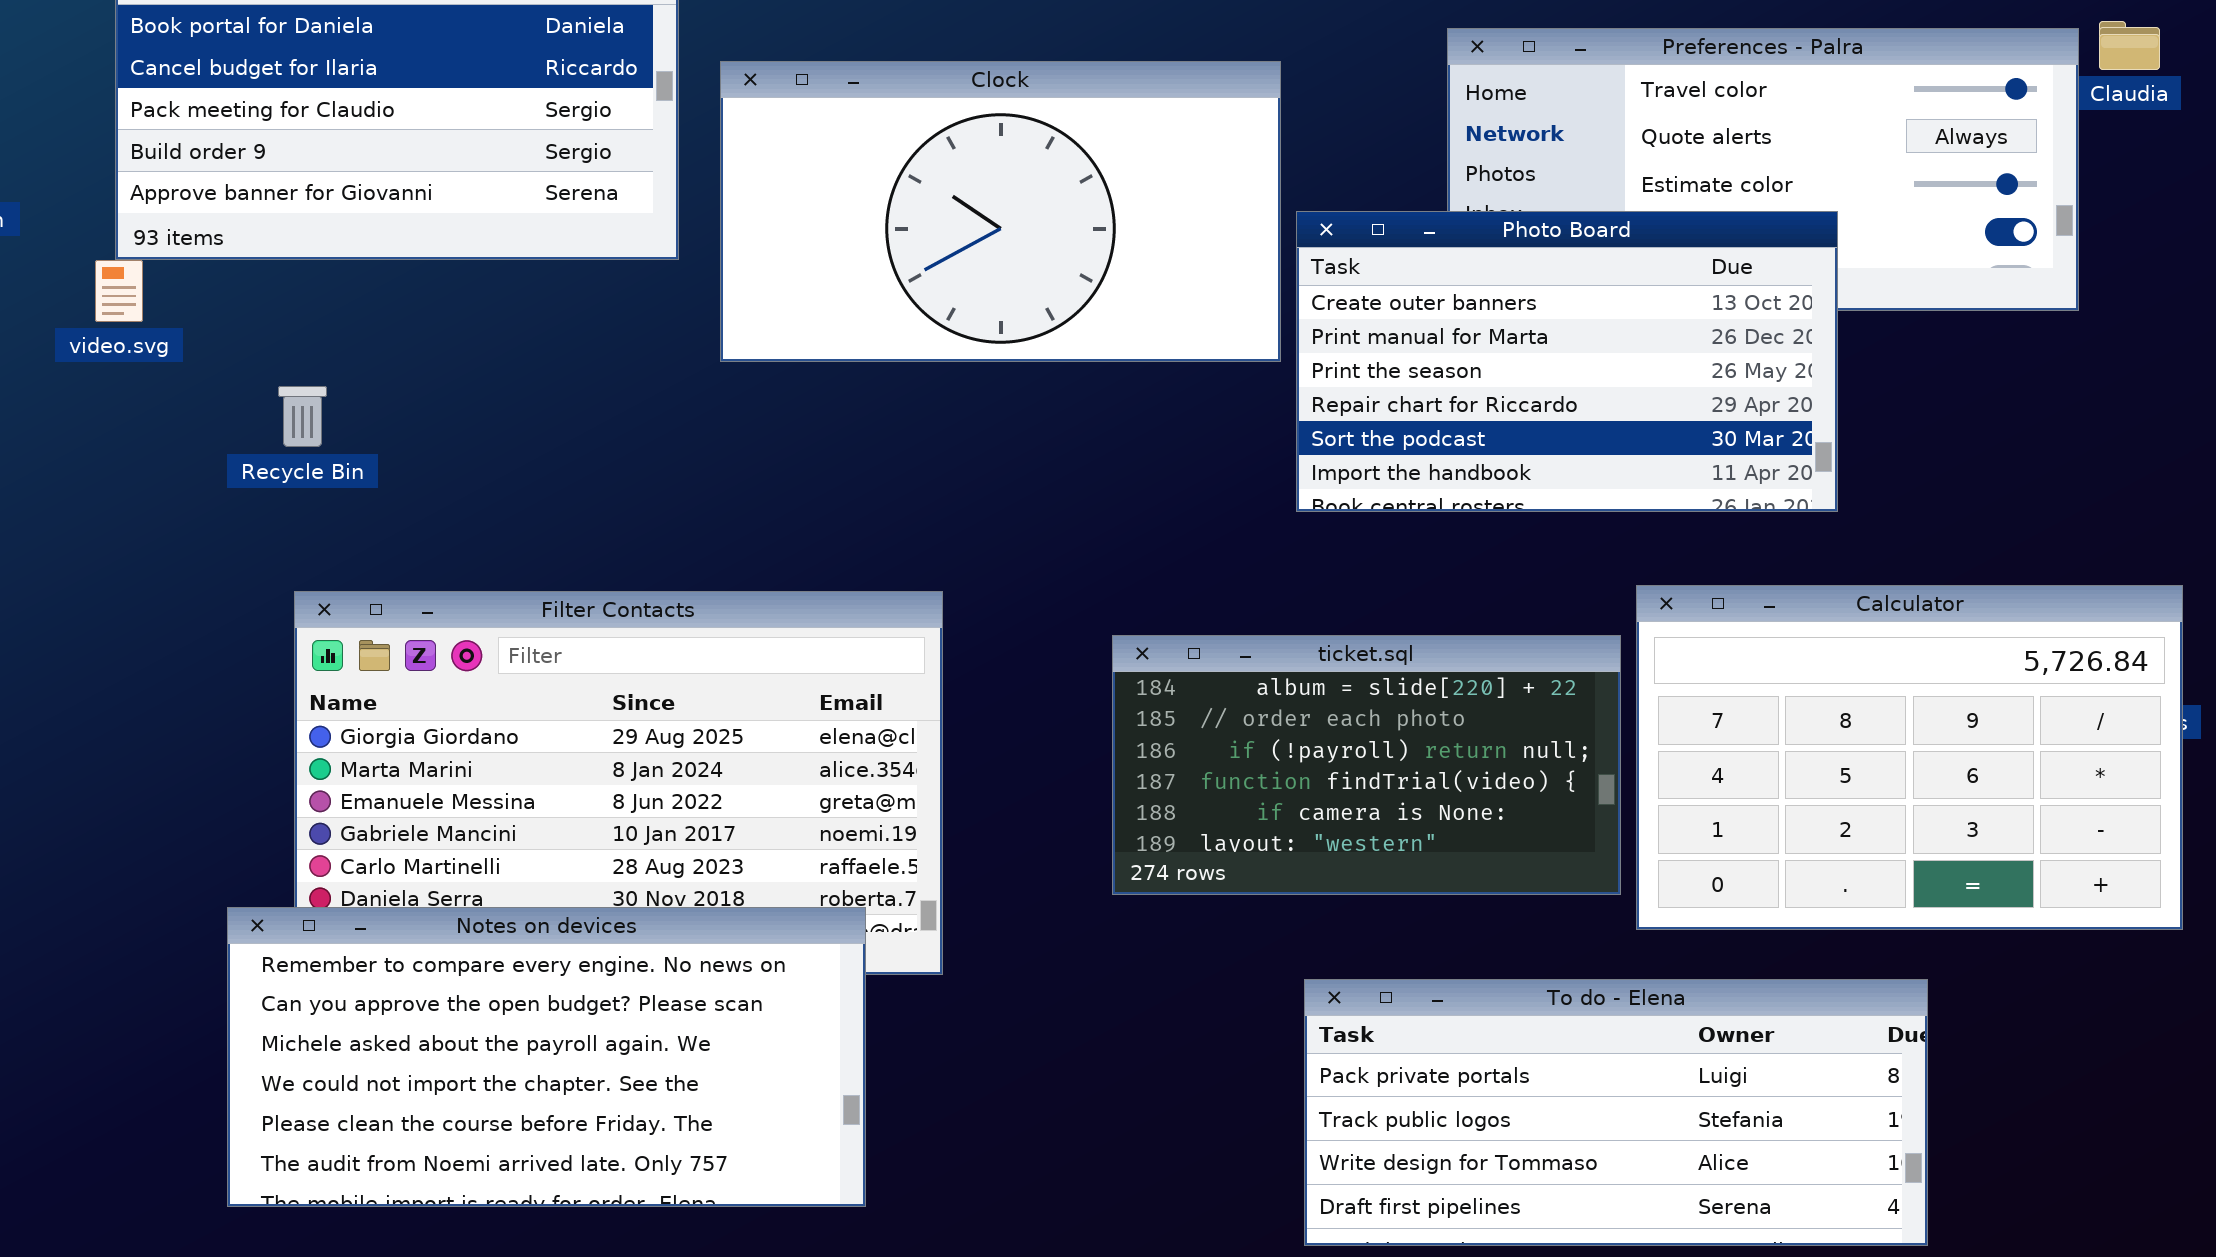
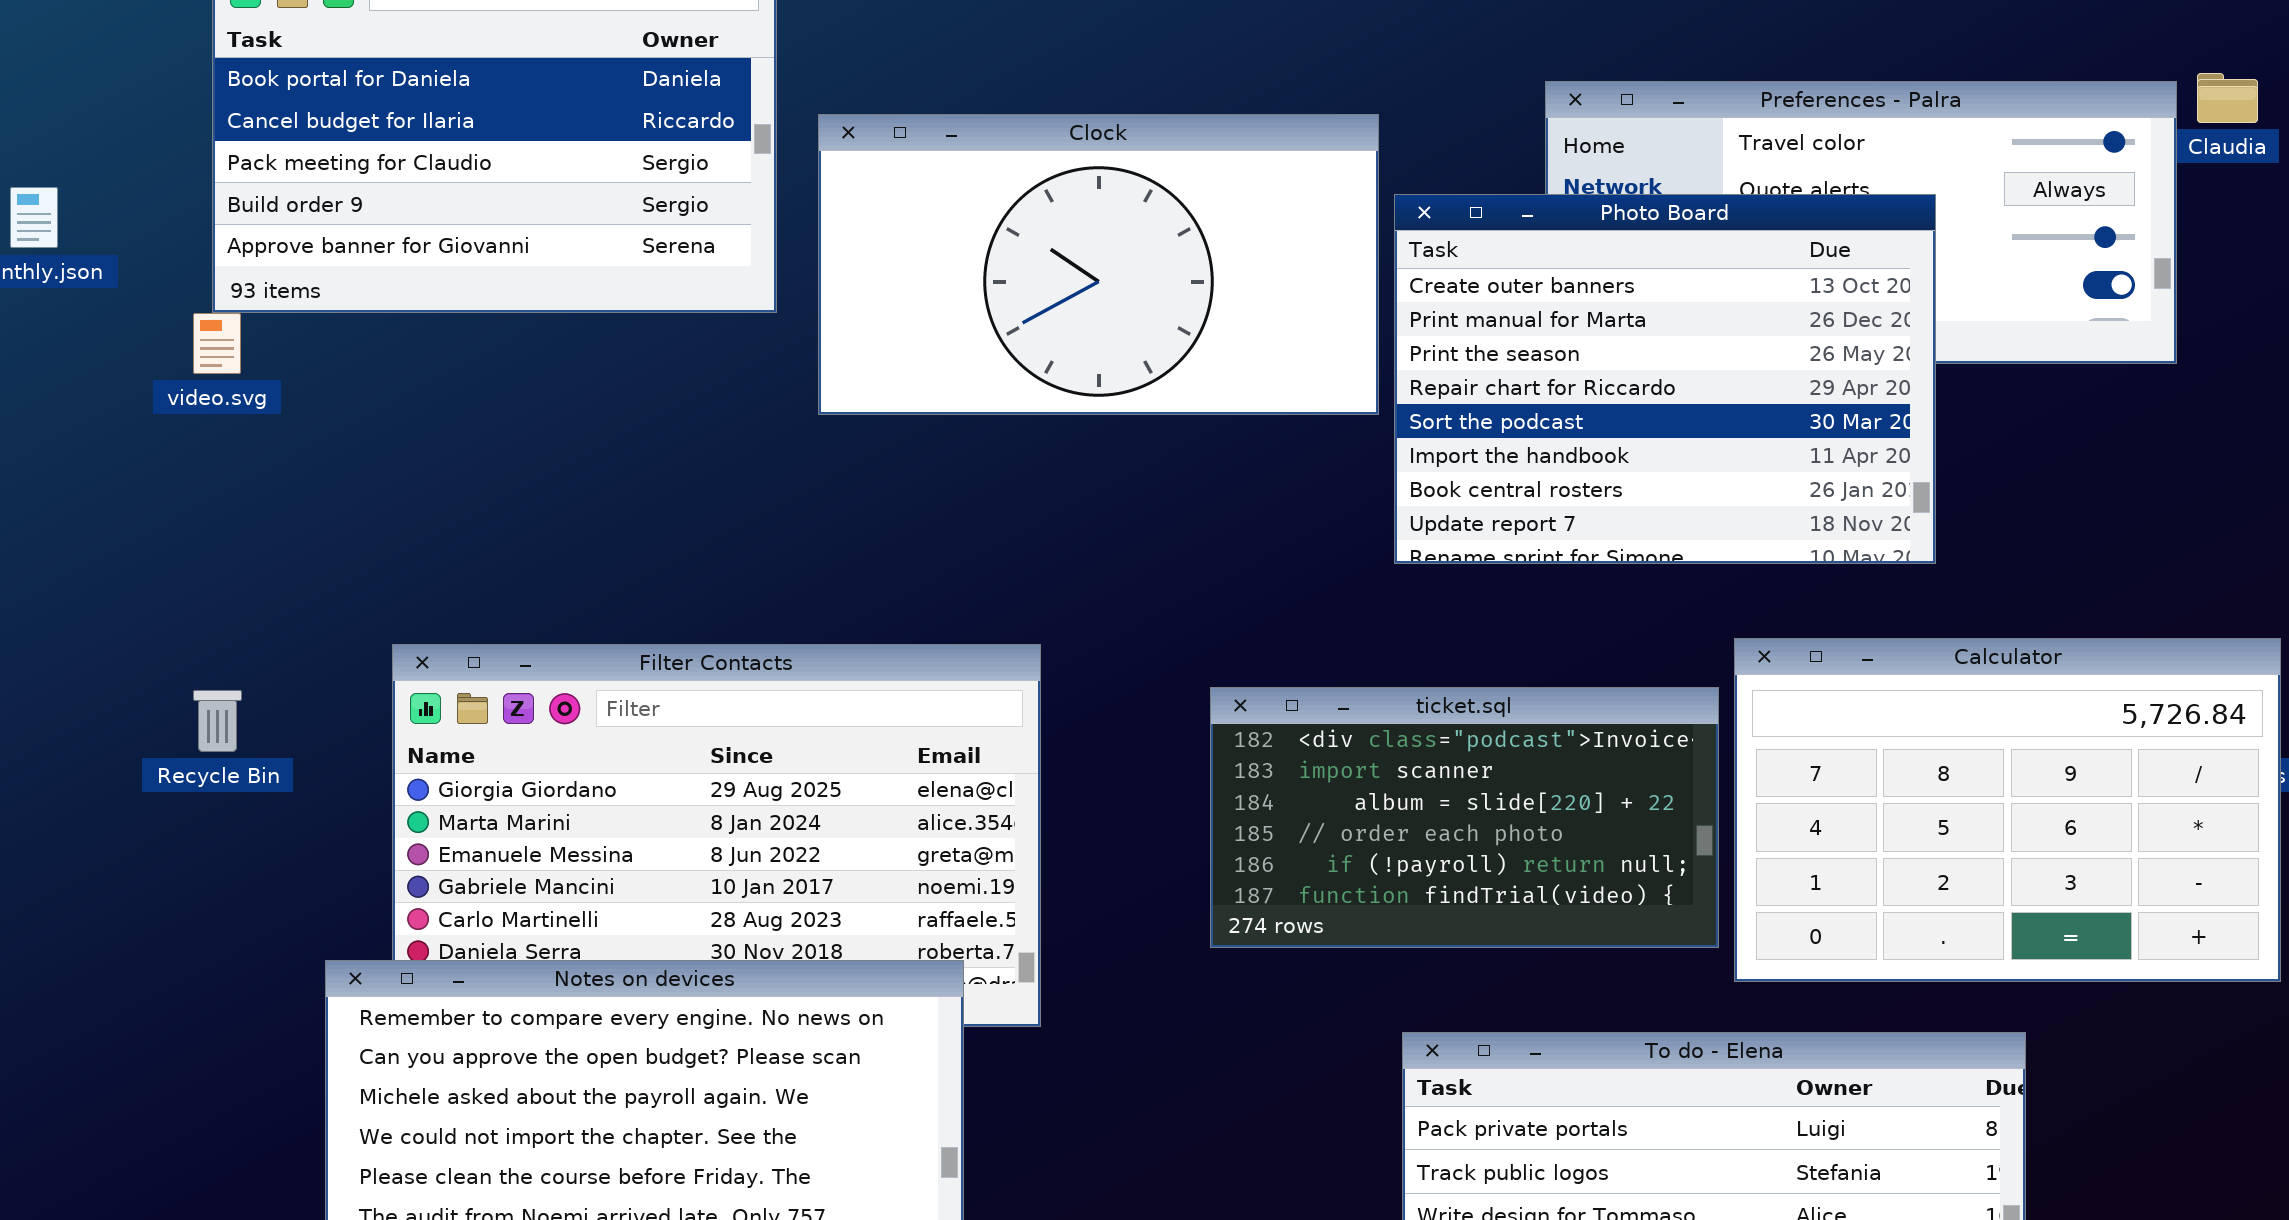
Photo Board: [1296,211,1838,512] -> [1394,194,1936,564], resized
Recycle Bin: [278,386,327,447] -> [193,690,242,752], moved
ticket.sql: [1112,635,1621,895] -> [1210,687,1719,948], scrolled up 2 rows

